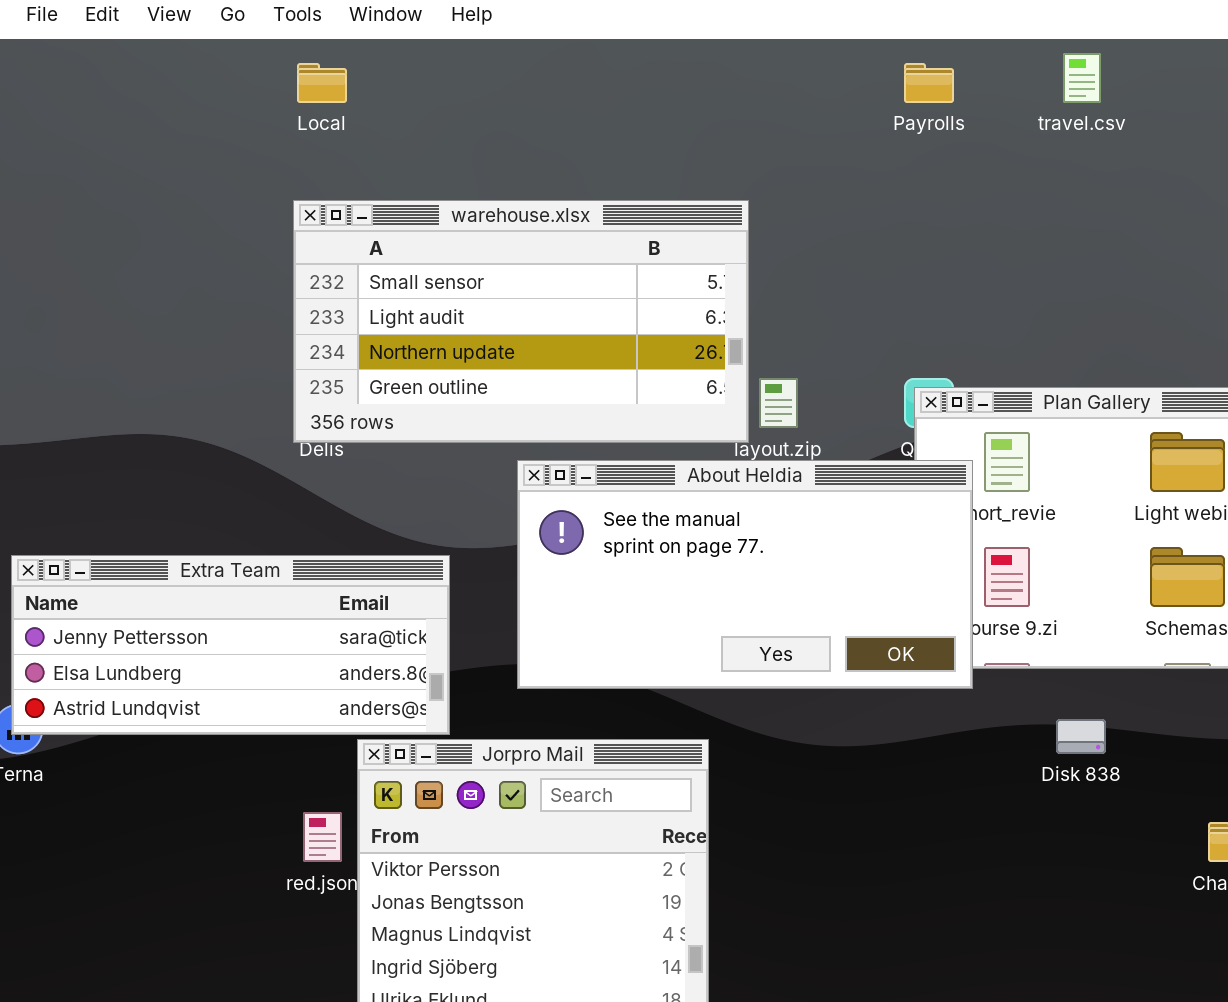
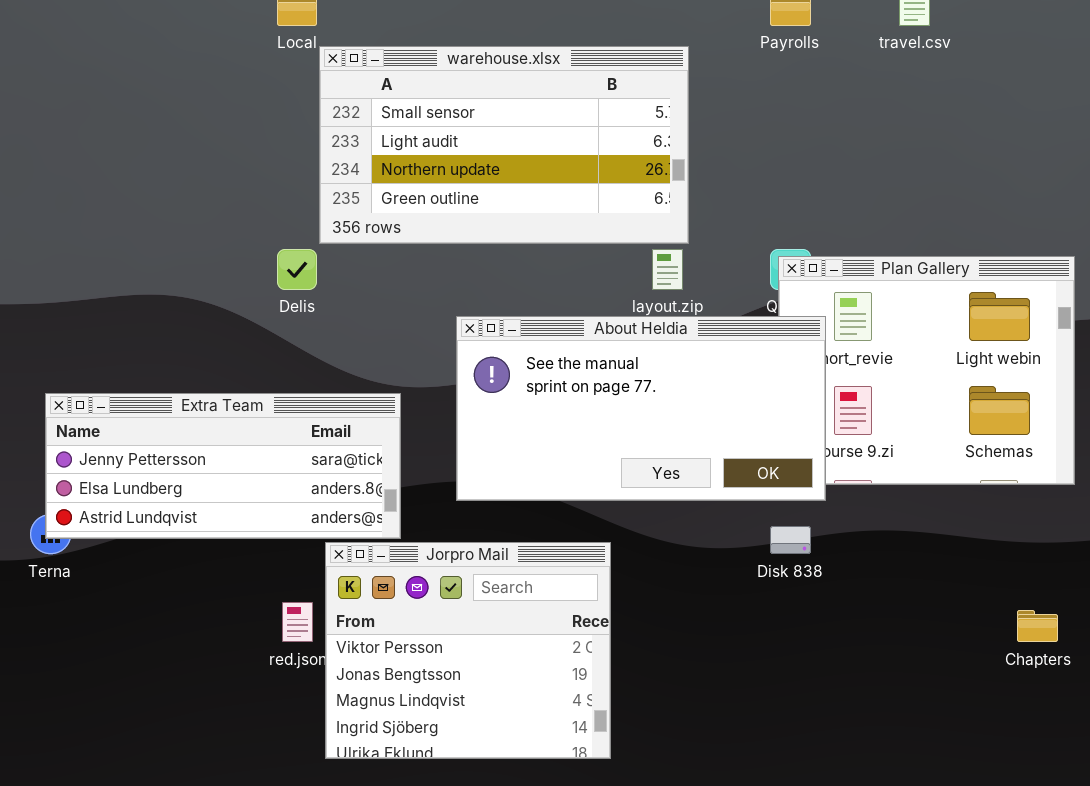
warehouse.xlsx: [293,200,749,443] -> [319,46,689,244], moved
Disk 838: [1056,719,1106,754] -> [770,526,811,554], moved

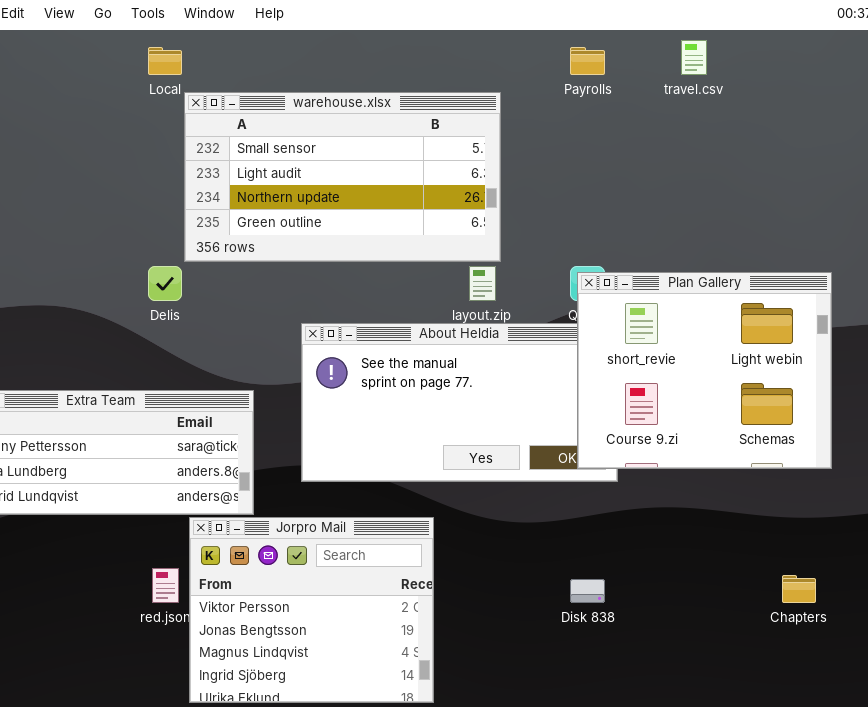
Plan Gallery: [778,256,1075,485] -> [577,272,832,469], raised
Disk 838: [770,526,811,554] -> [570,579,605,603], moved

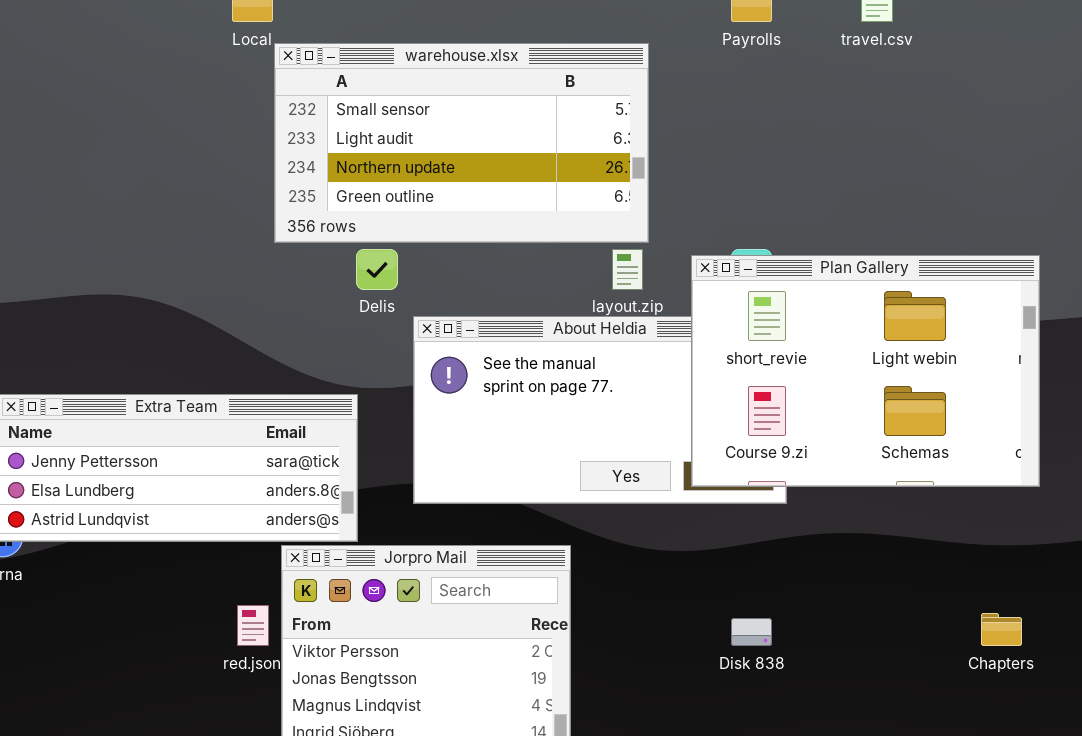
Delis: [148,266,182,301] -> [356,249,398,290], moved
Plan Gallery: [577,272,832,469] -> [691,255,1040,487], resized

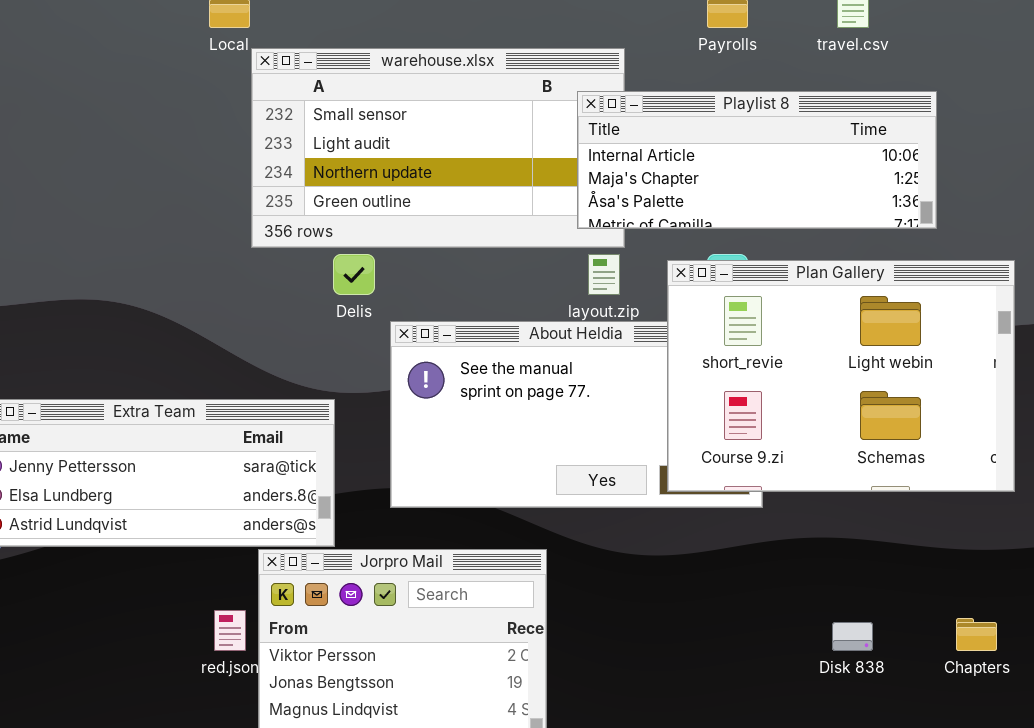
Playlist 8: none -> [577,91,937,229], opened
Disk 838: [731,618,772,646] -> [832,622,873,651], moved

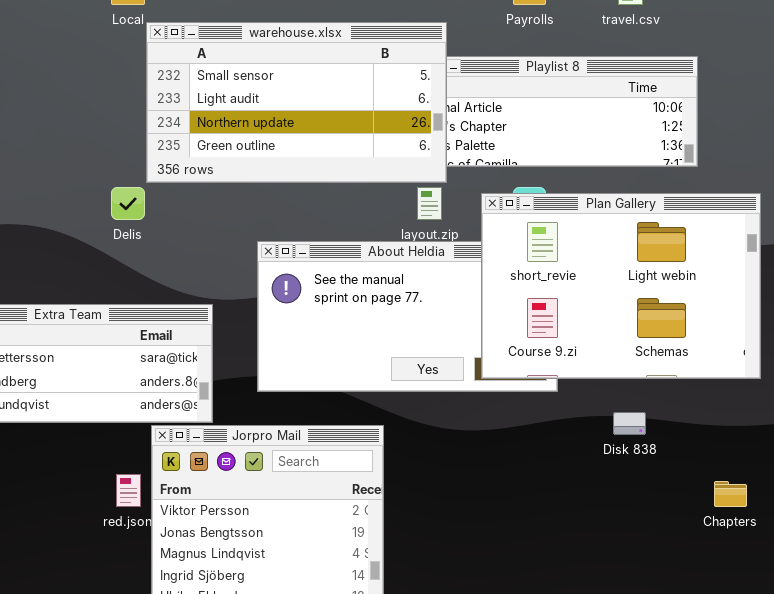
warehouse.xlsx: [251,48,625,248] -> [146,22,447,183], raised
Delis: [333,254,375,295] -> [111,187,145,220], moved
Disk 838: [832,622,873,651] -> [613,412,646,435], moved

